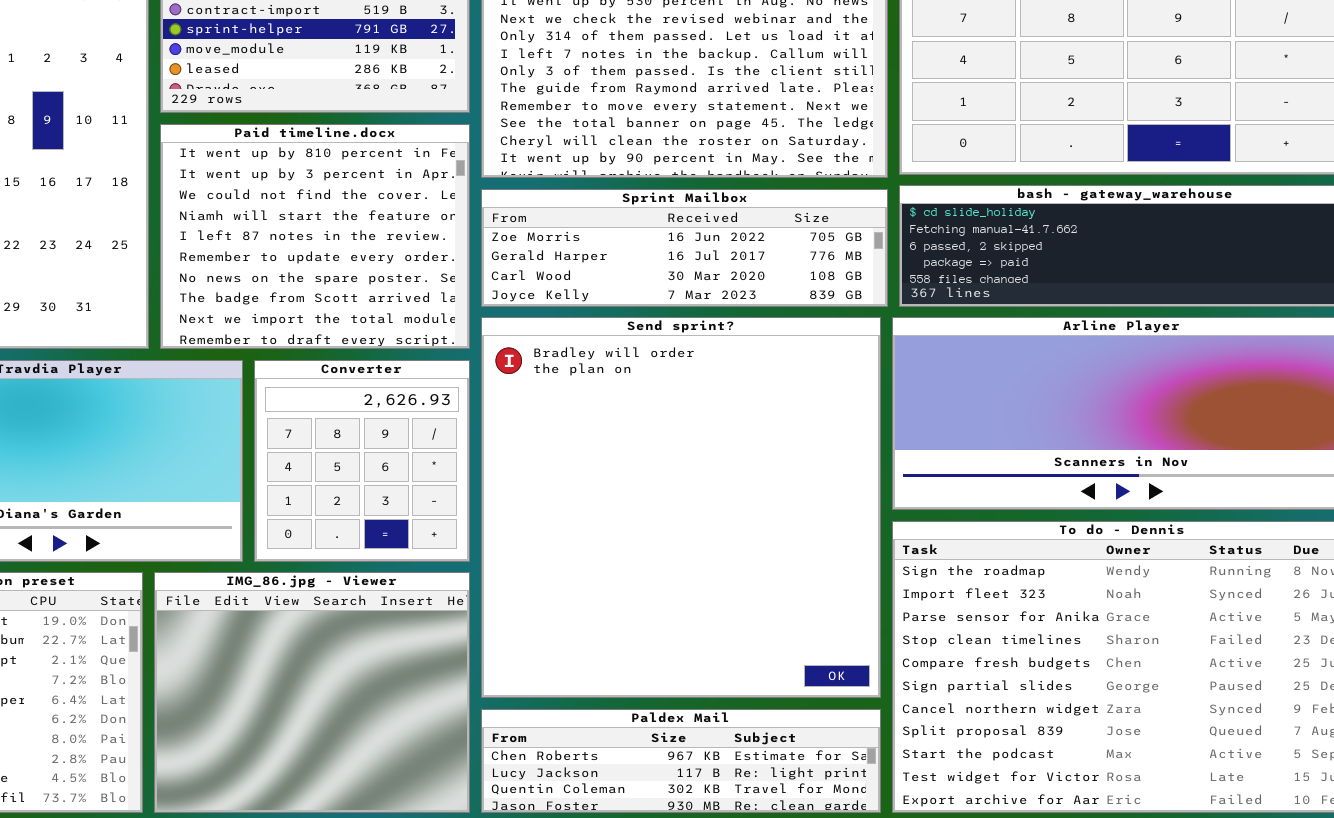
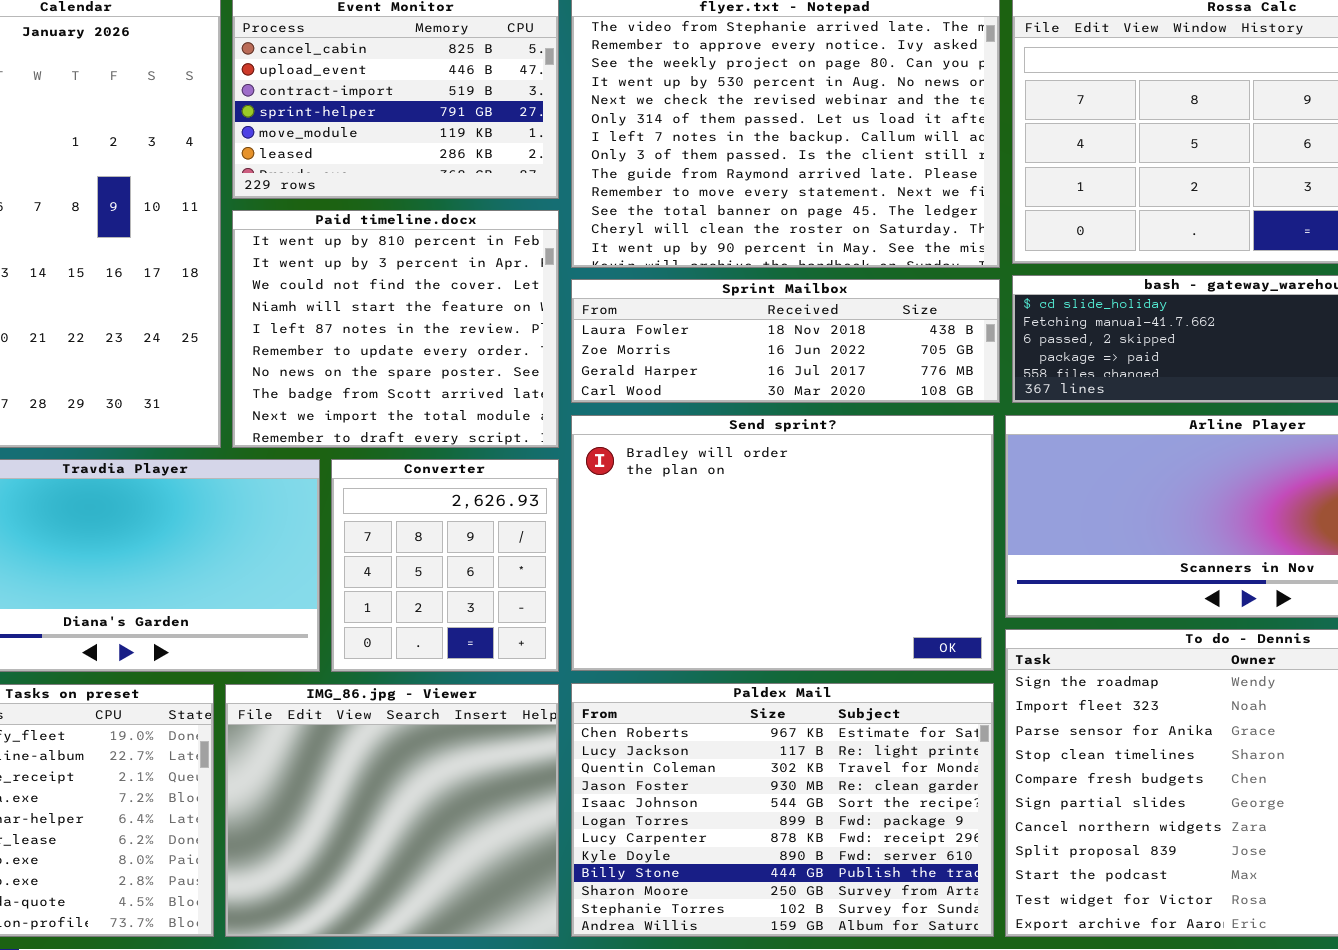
Sprint Mailbox: [481,189,888,307] -> [571,279,1000,403], scrolled up 1 row
Send sprint?: [481,317,881,698] -> [571,415,994,671], resized
Paldex Mail: [481,709,881,813] -> [571,683,994,937], resized

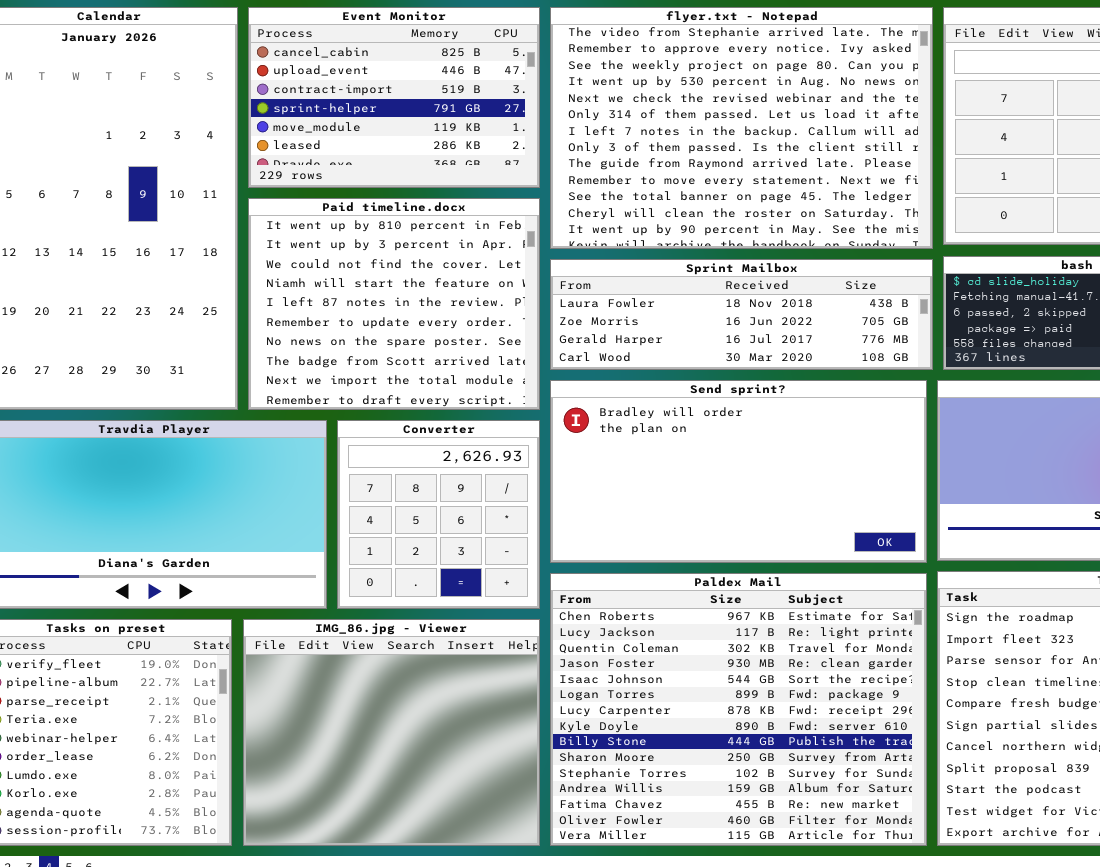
Send sprint?: [571,415,994,671] -> [550,380,927,563], resized
Paldex Mail: [571,683,994,937] -> [550,573,927,846], resized

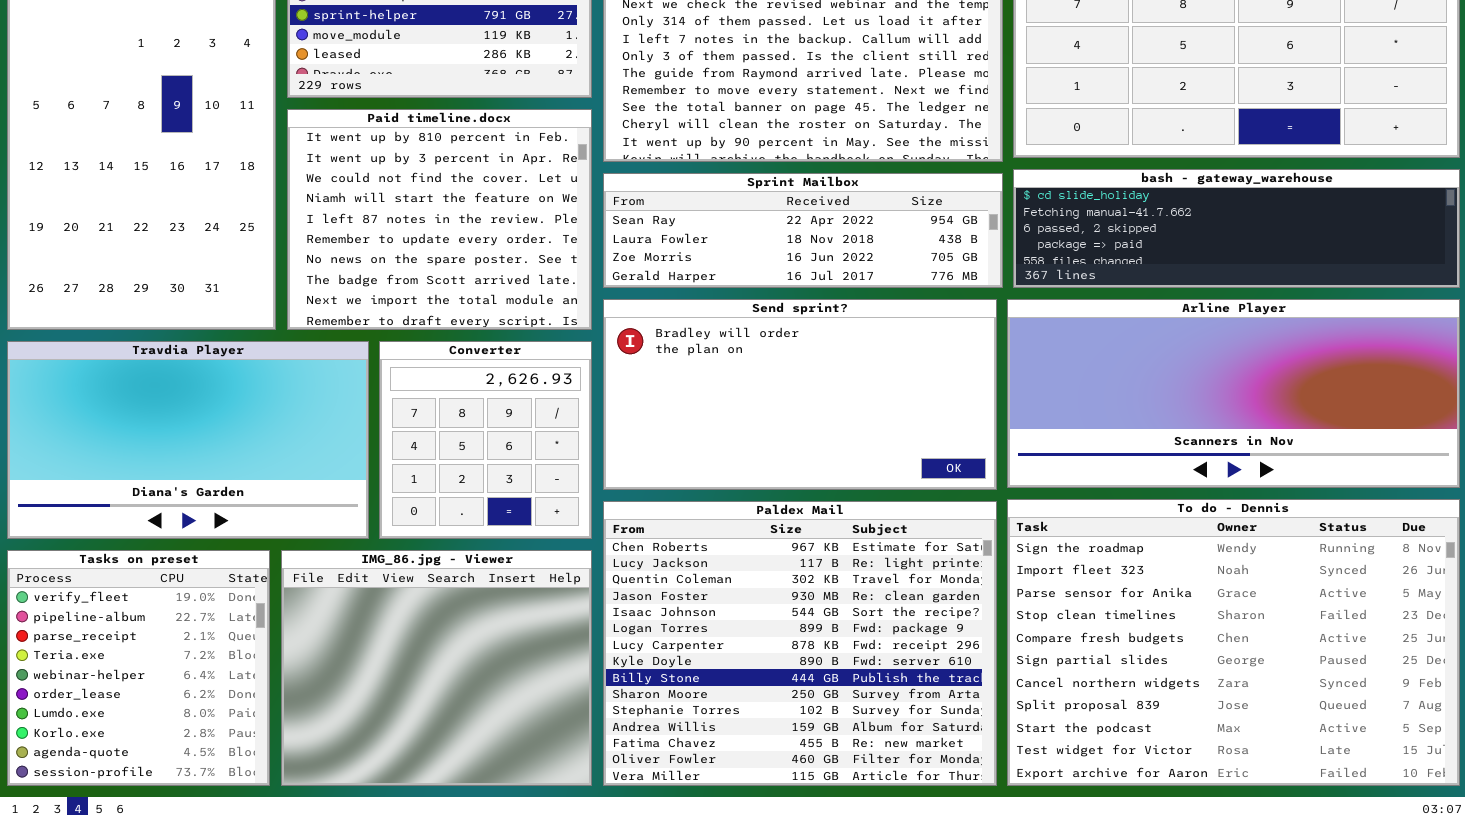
Sprint Mailbox: [550,259,933,370] -> [603,173,1003,288], scrolled up 1 row

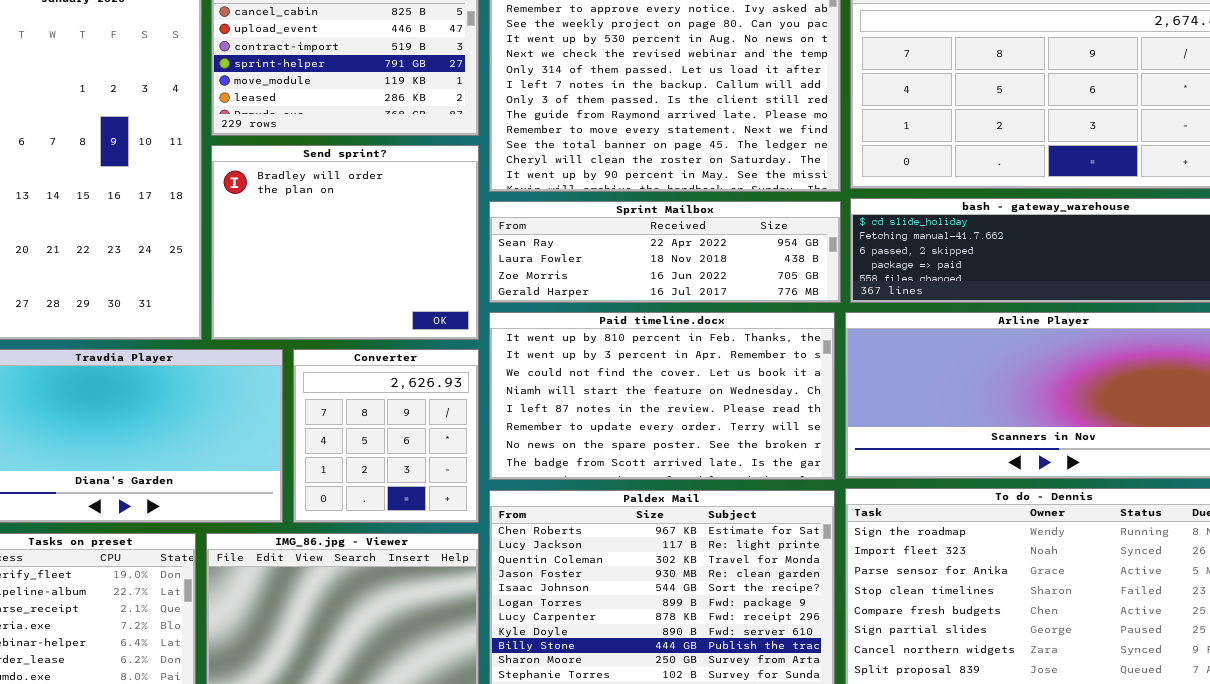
Paid timeline.docx: [287,109,592,330] -> [489,312,835,480], moved, resized
Send sprint?: [603,299,997,490] -> [211,145,479,340], moved, resized

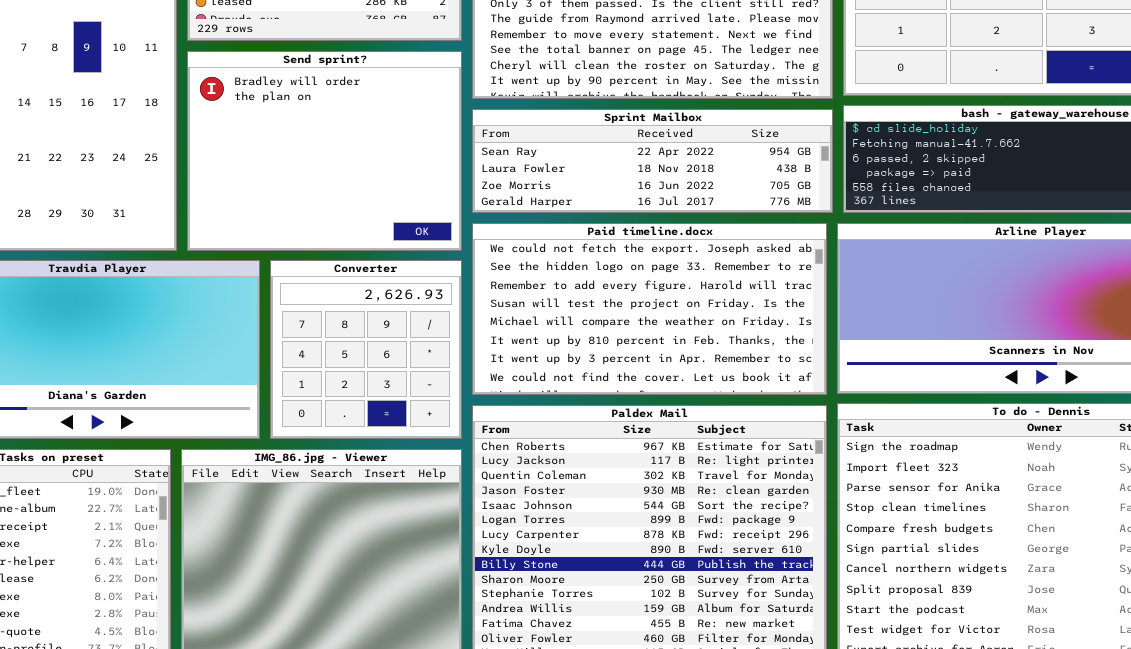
Paid timeline.docx: [489,312,835,480] -> [472,223,827,395], scrolled up 5 rows

